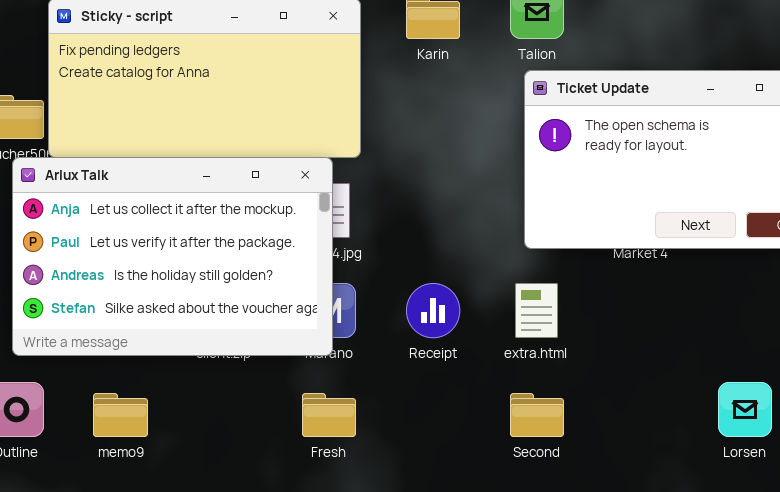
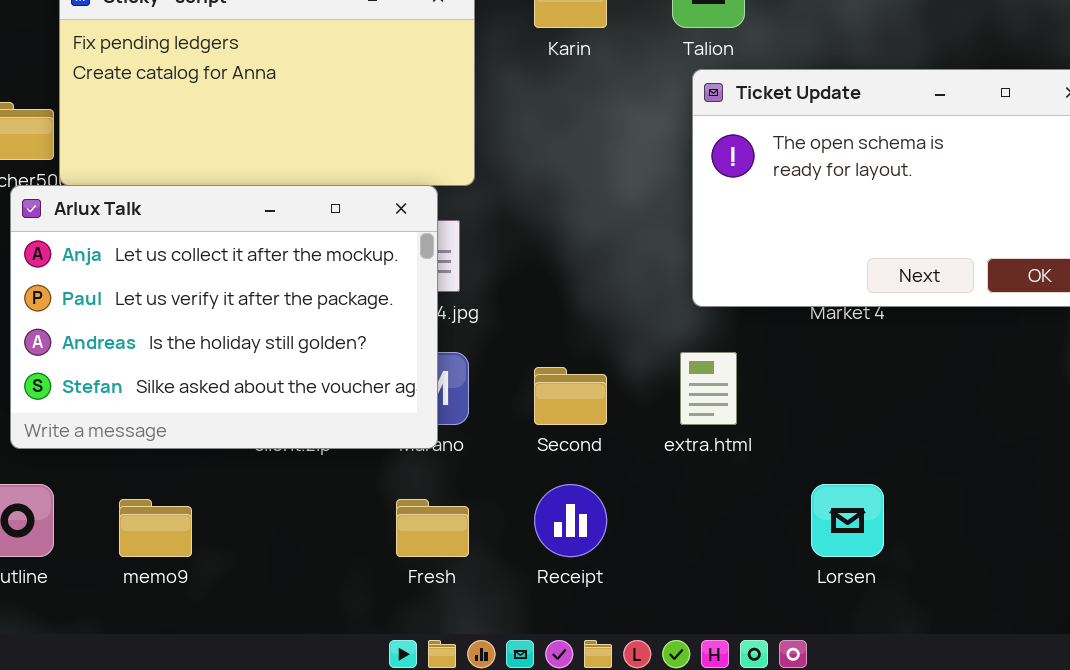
Receipt: [406,283,460,338] -> [534,484,607,557], moved
Lorsen: [718,382,772,437] -> [811,484,884,557], moved
Second: [510,393,564,437] -> [534,367,607,425], moved

